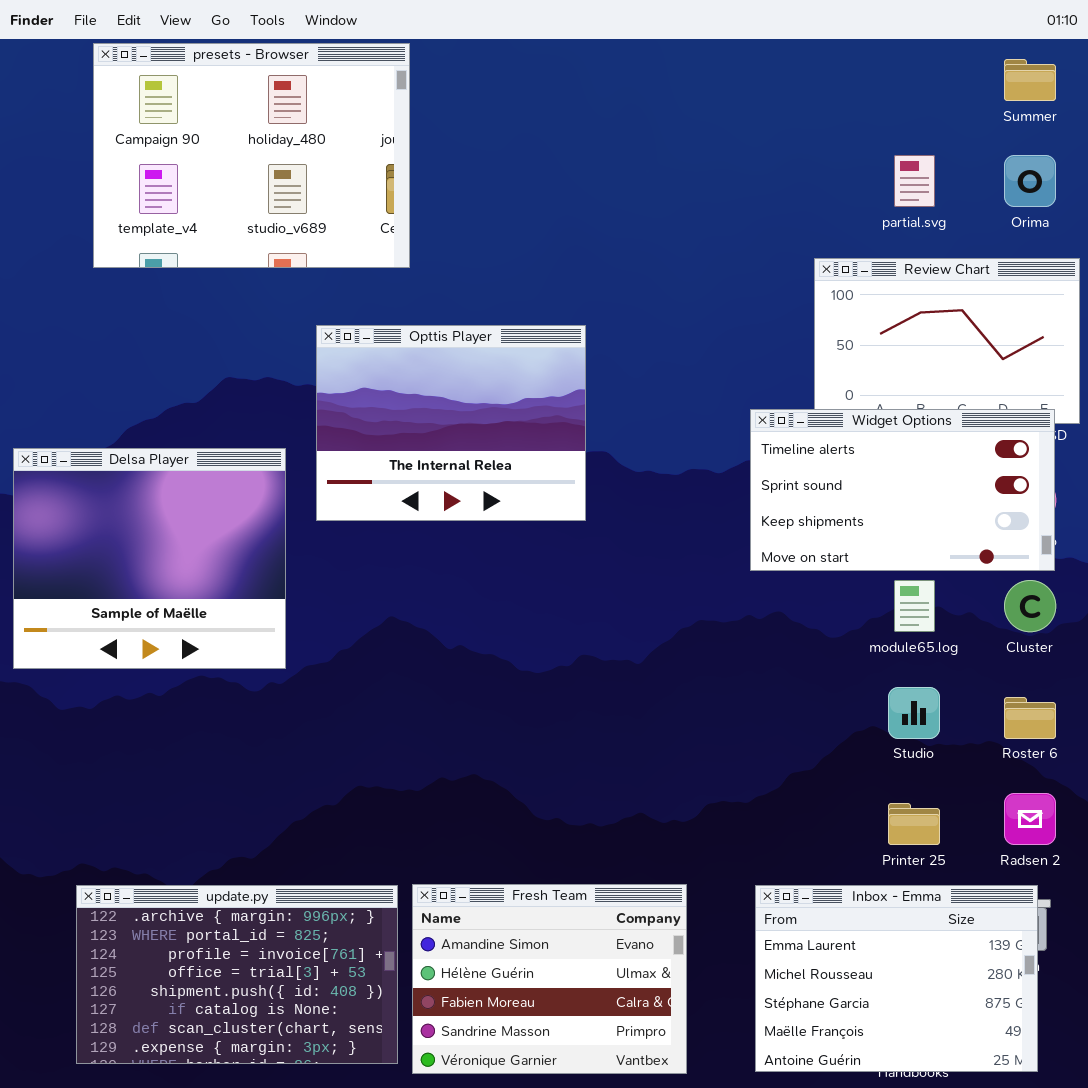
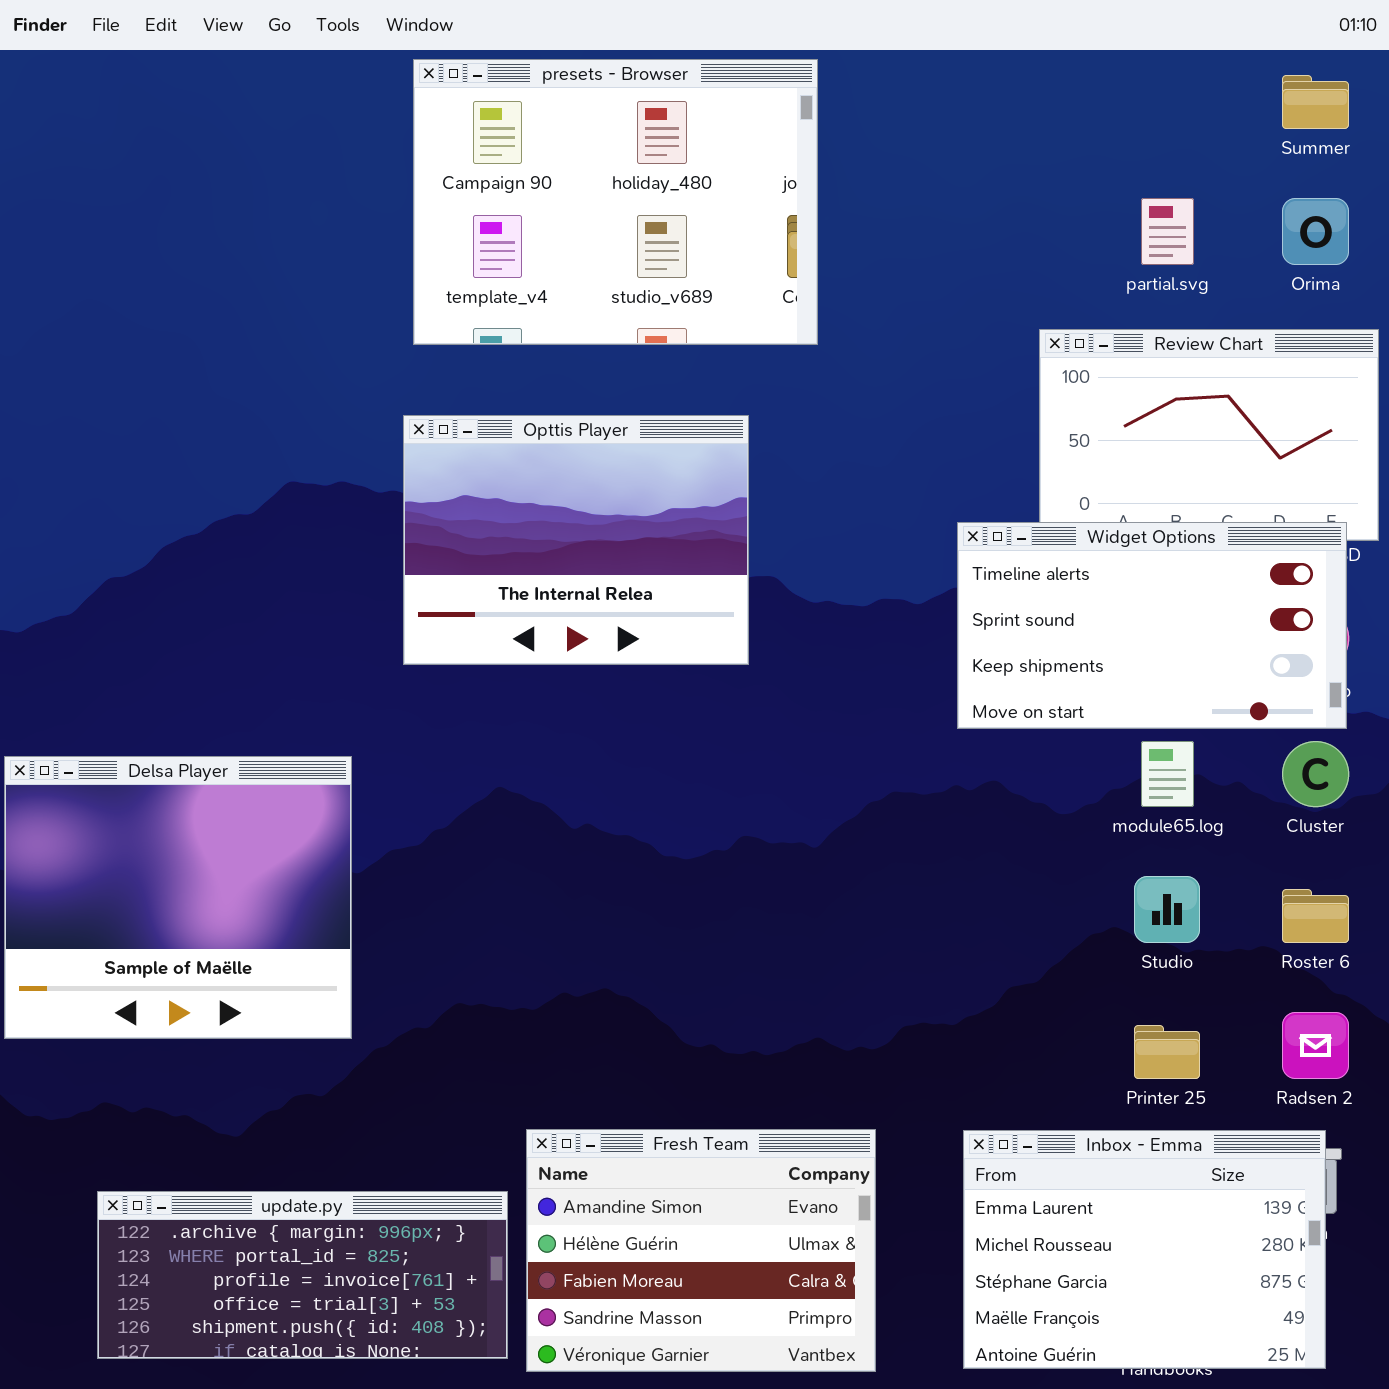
presets - Browser: [93,43,410,268] -> [413,59,818,345], moved
Delsa Player: [13,448,286,669] -> [4,756,352,1039], moved
update.py: [76,885,398,1064] -> [97,1191,508,1359], resized

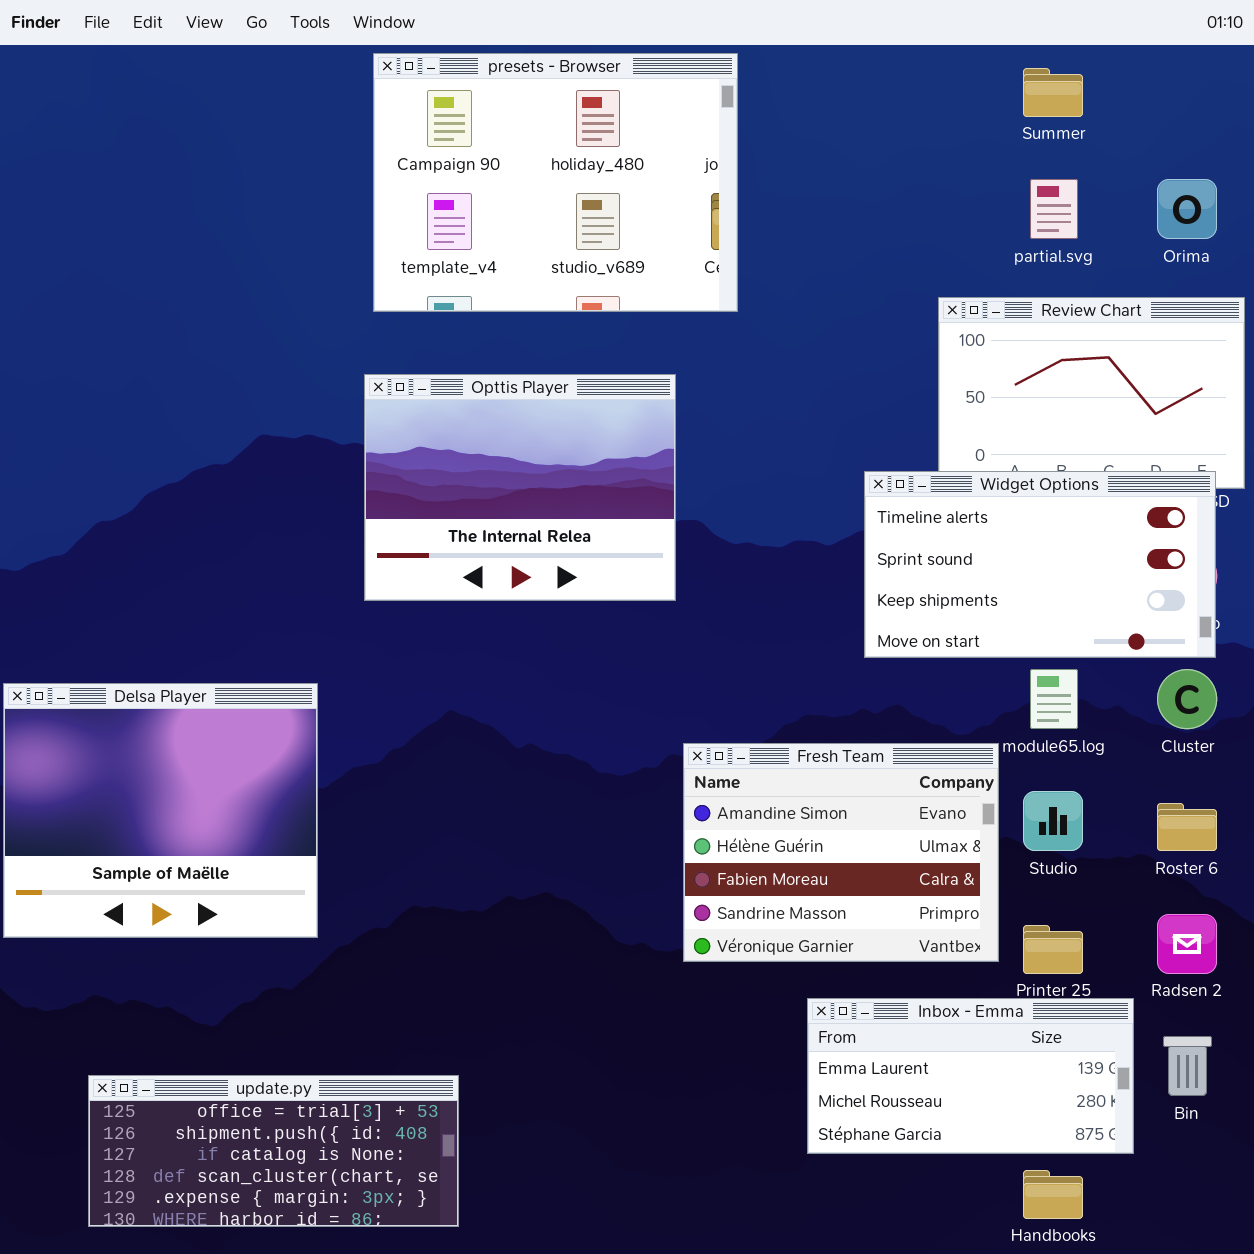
Summer: [1282,75,1349,129] -> [1023,68,1083,117], moved
Fresh Team: [526,1129,876,1372] -> [683,743,999,962], moved
Inbox - Emma: [963,1130,1326,1369] -> [807,998,1134,1154], moved, resized
update.py: [97,1191,508,1359] -> [88,1075,459,1227], scrolled down 3 rows

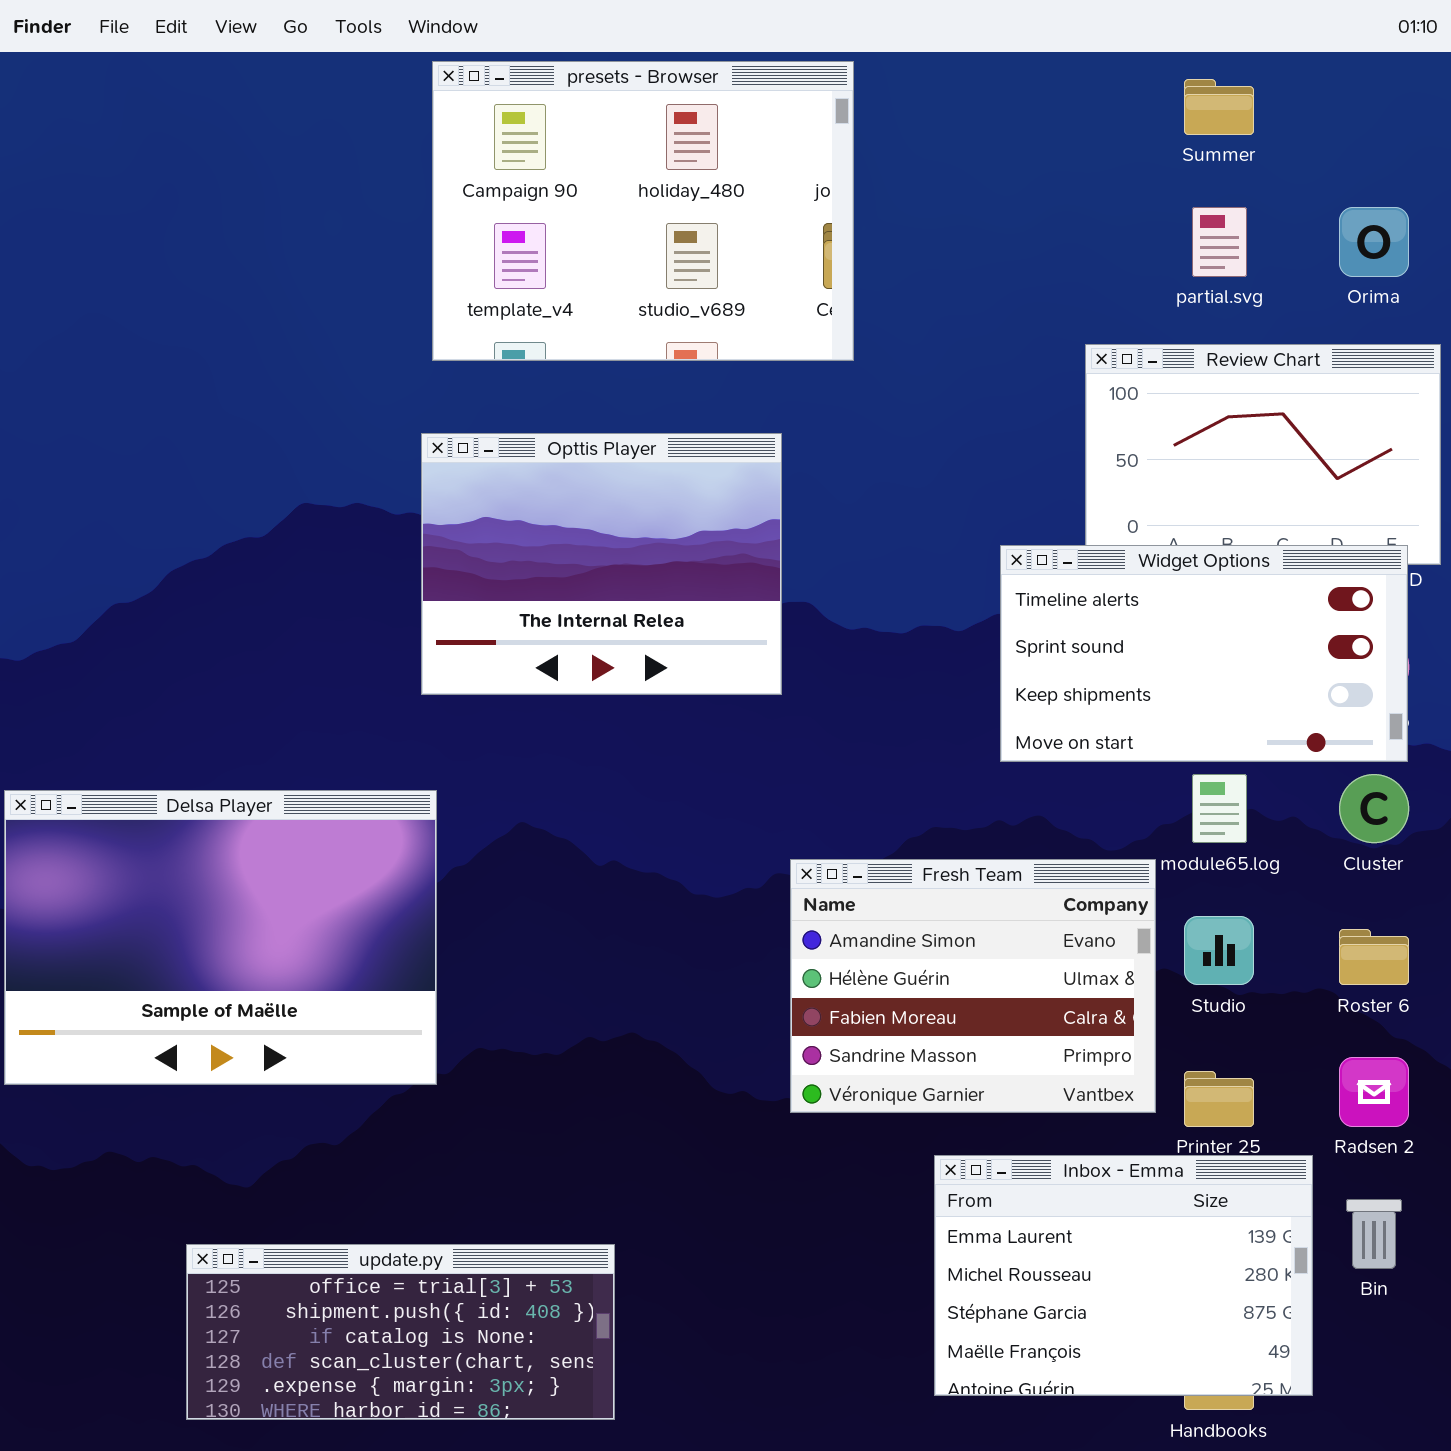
Delsa Player: [3,683,318,938] -> [4,790,437,1085], resized
Inbox - Emma: [807,998,1134,1154] -> [934,1155,1313,1396], resized
update.py: [88,1075,459,1227] -> [186,1244,615,1420], moved

